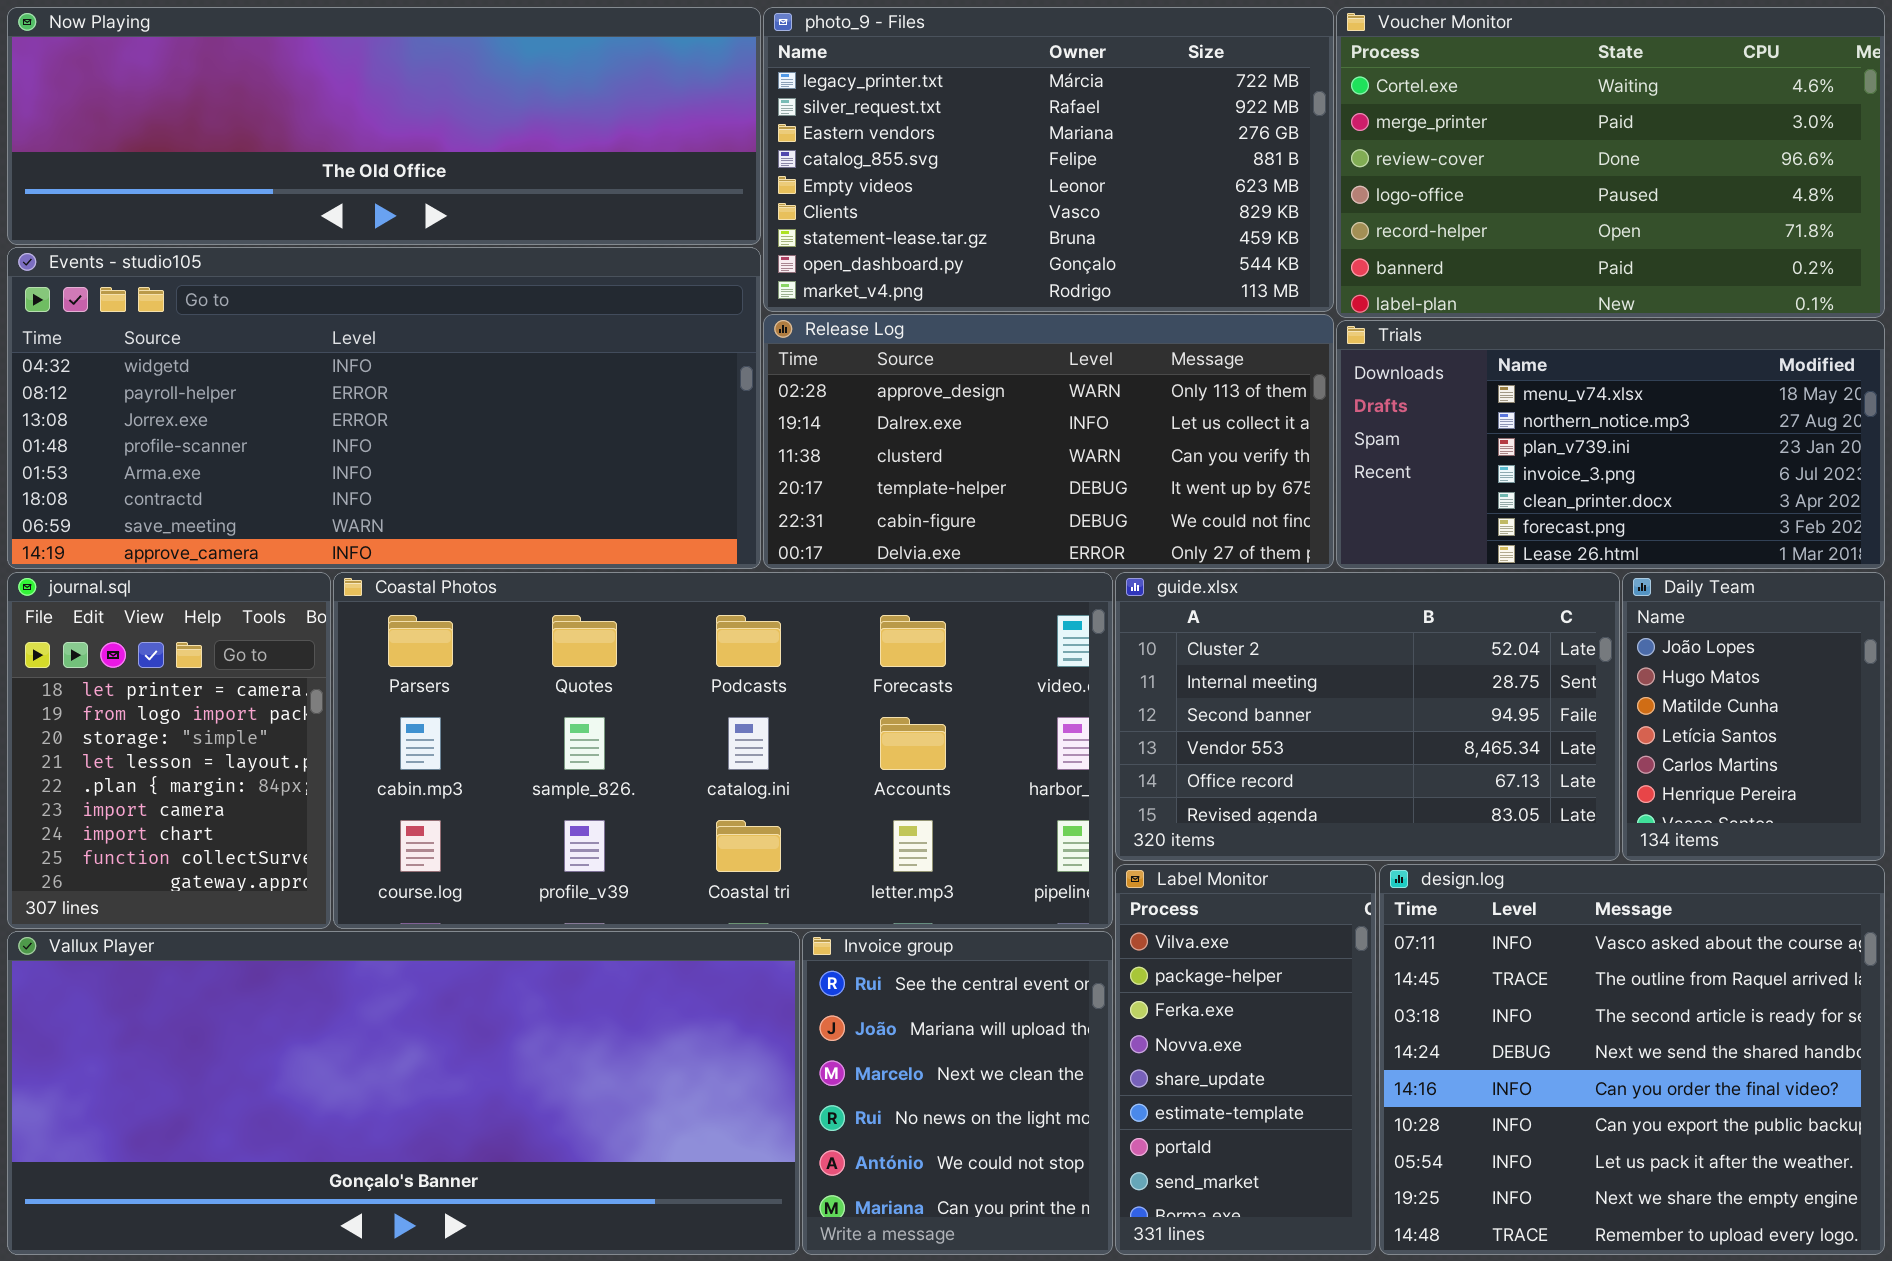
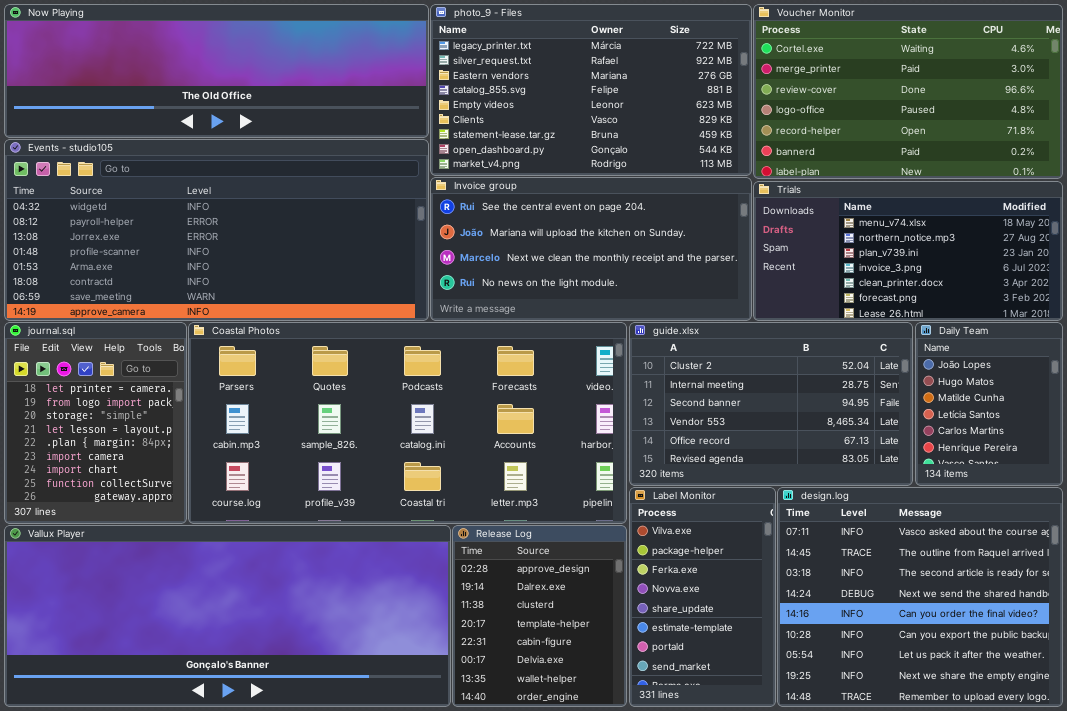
Release Log: [763,314,1334,569] -> [452,525,627,707], moved, resized
Invoice group: [802,931,1113,1255] -> [430,177,752,321], moved, resized

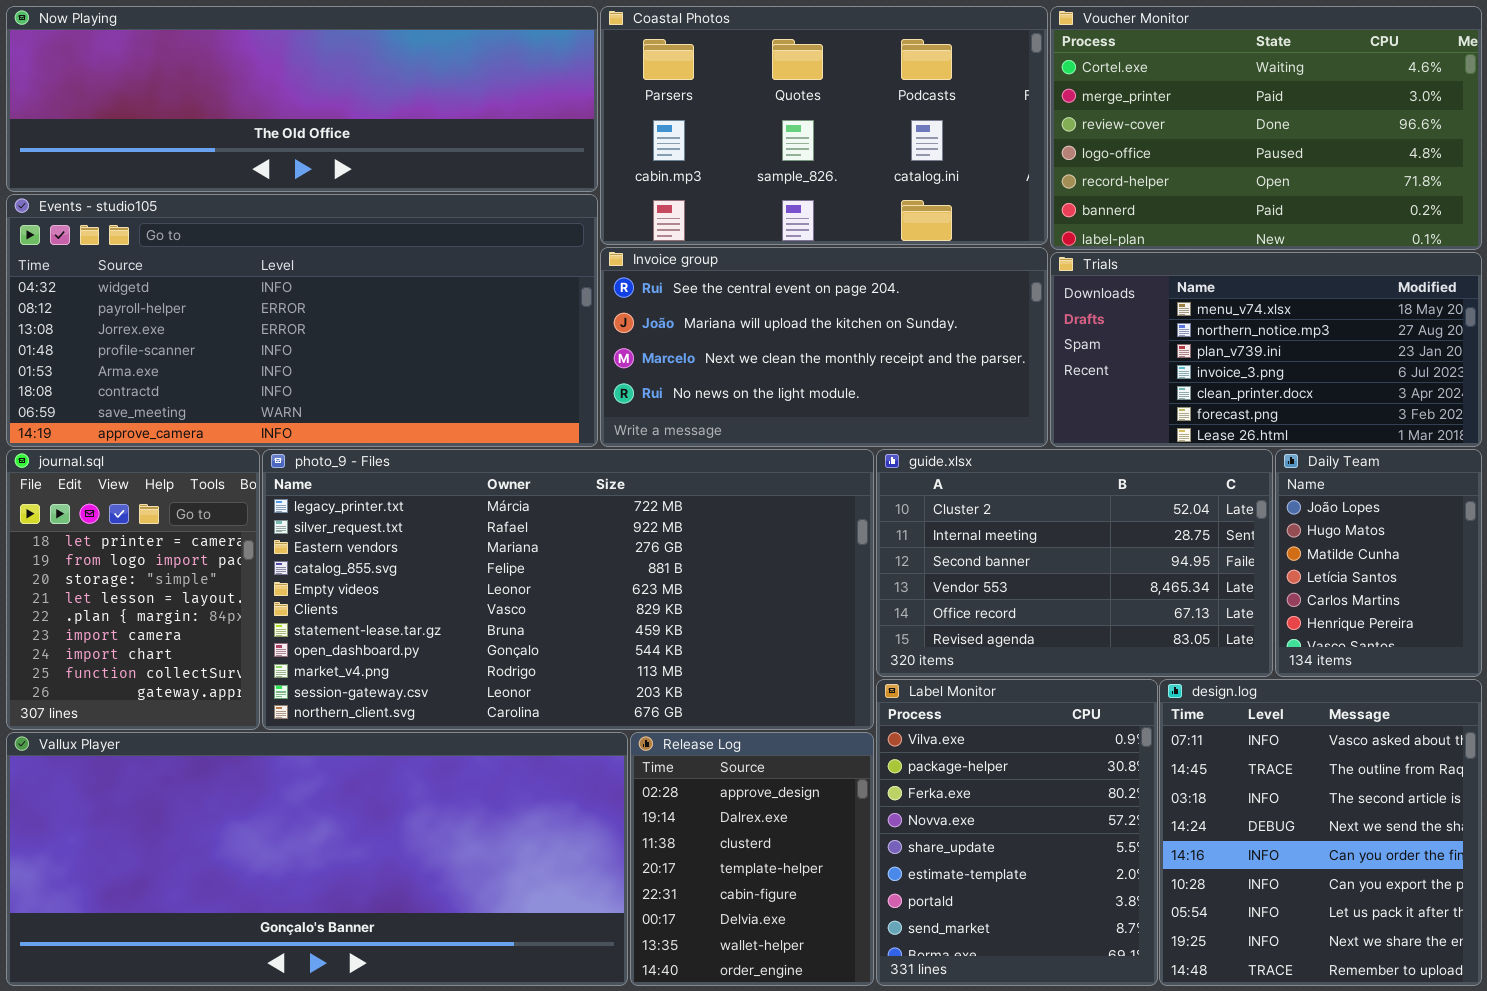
photo_9 - Files: [430,4,752,176] -> [262,449,874,730], moved, resized
Coastal Photos: [188,322,627,524] -> [600,6,1048,245], moved, resized
Label Monitor: [629,487,776,707] -> [876,679,1158,986], resized
design.log: [777,487,1063,707] -> [1159,679,1482,986], resized

